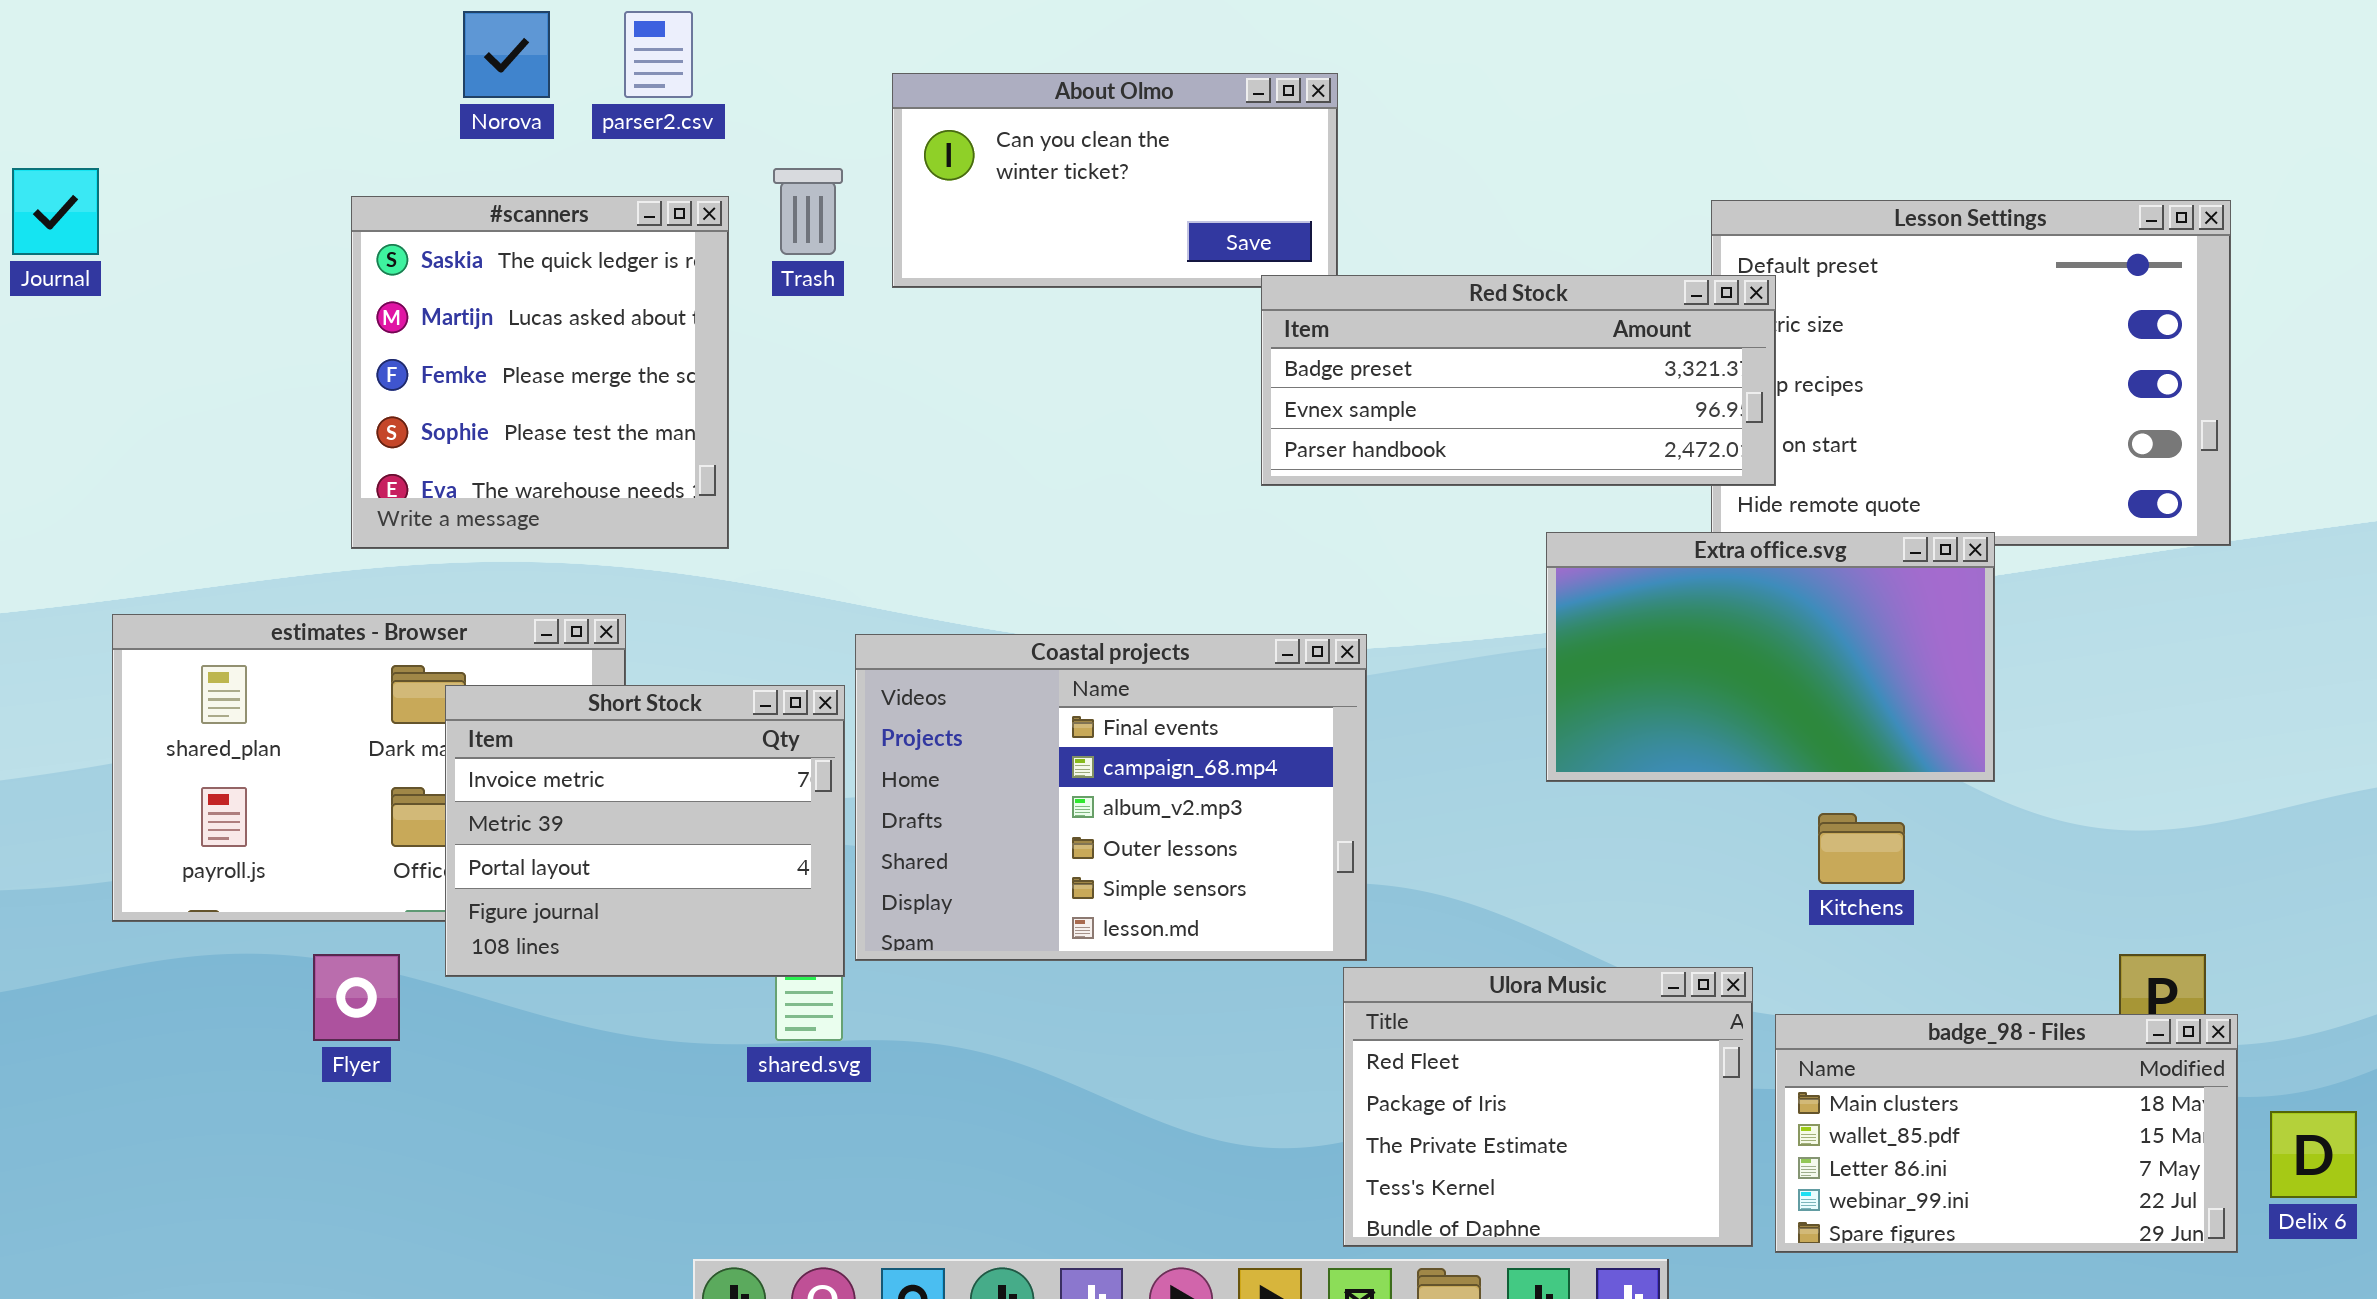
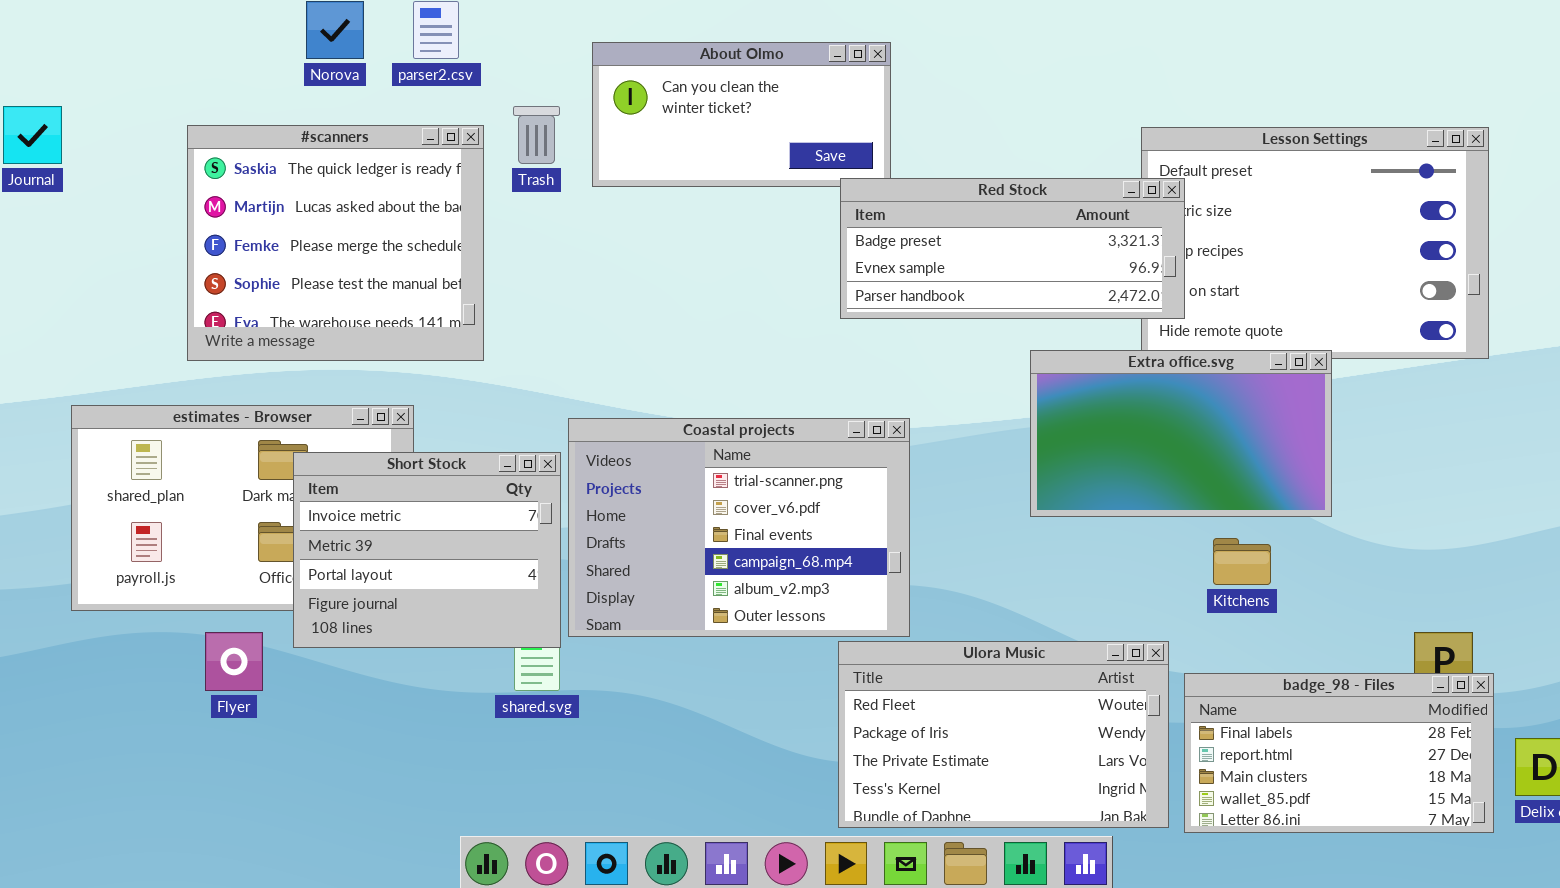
#scanners: [351,196,729,549] -> [187,125,484,361], resized
Coastal projects: [855,634,1367,961] -> [568,418,910,637], scrolled up 2 rows
Ulora Music: [1343,967,1753,1247] -> [838,641,1169,828], resized
badge_98 - Files: [1775,1014,2238,1253] -> [1184,673,1494,833], scrolled up 2 rows

